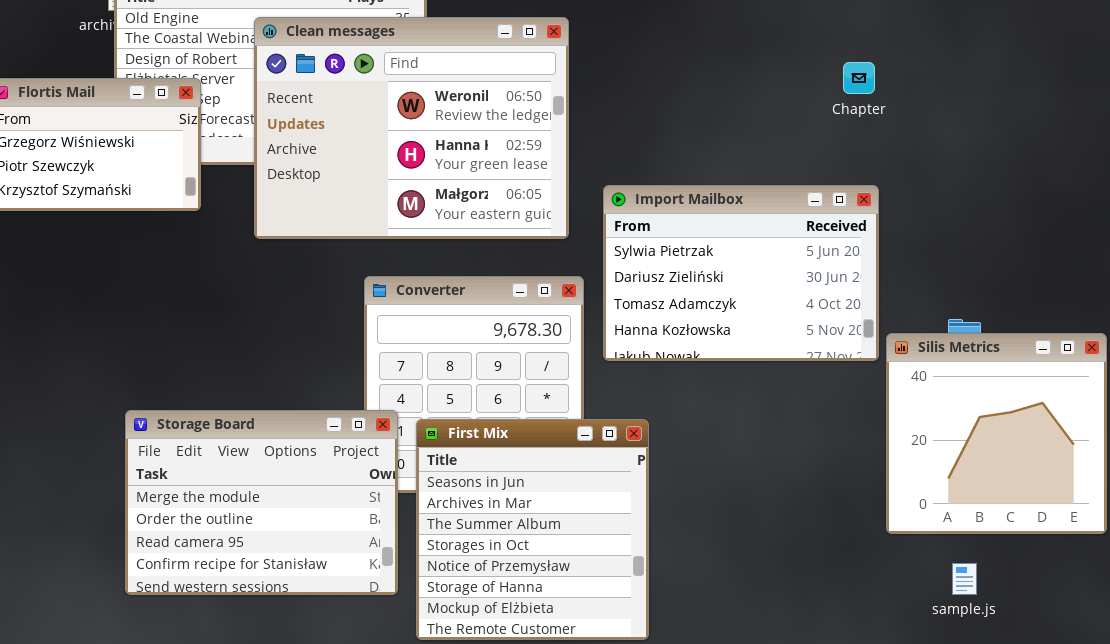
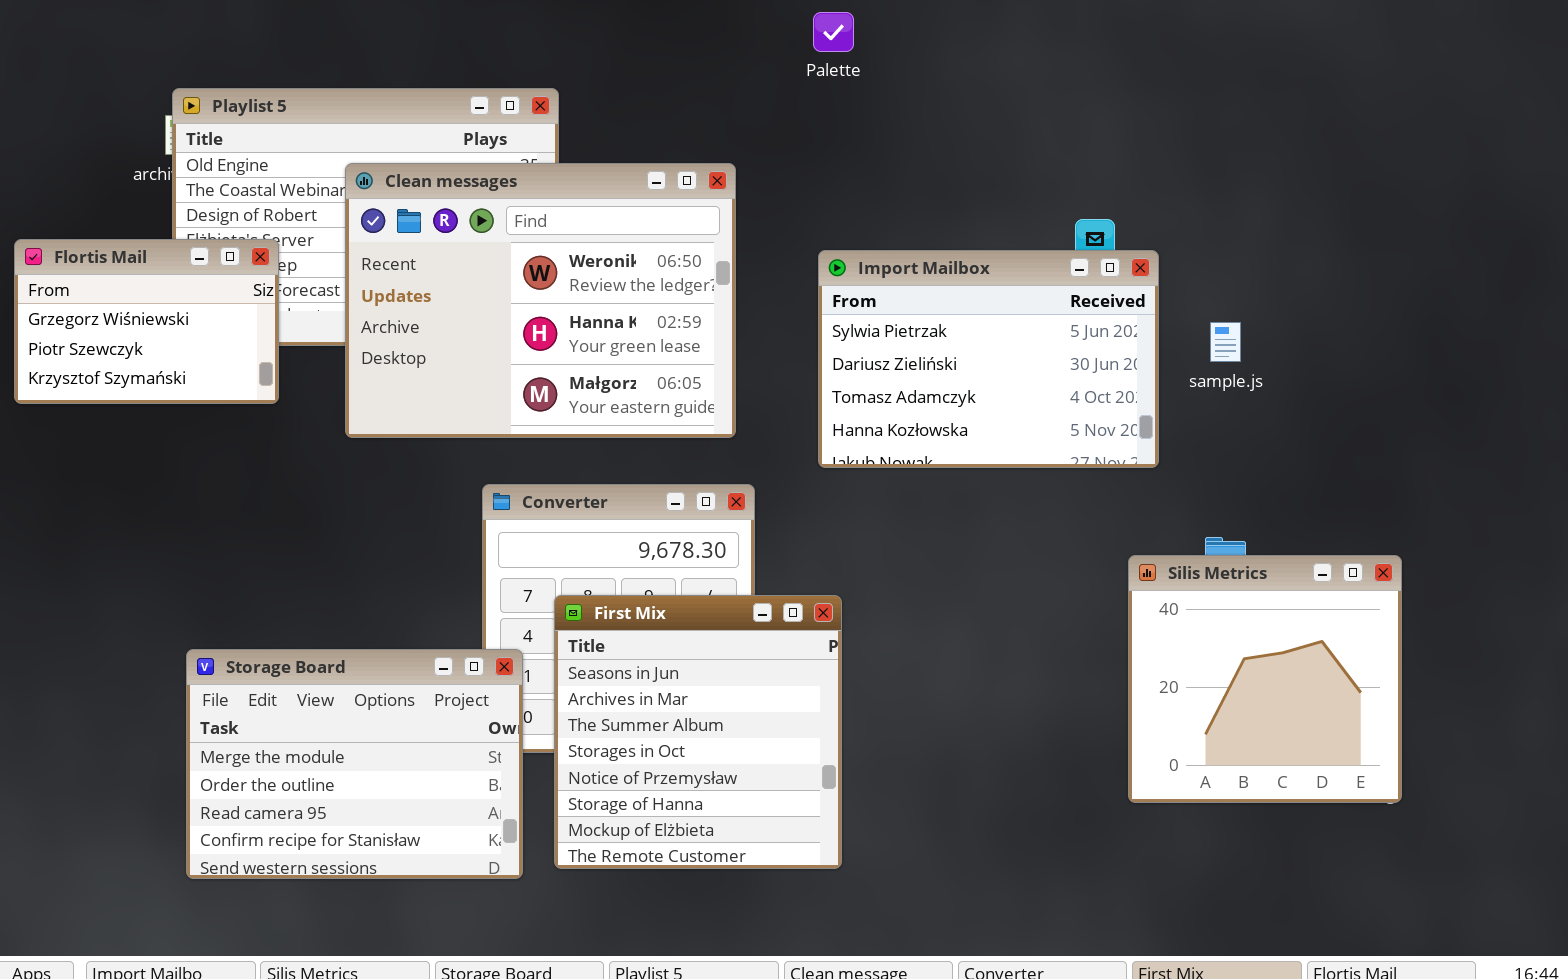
Import Mailbox: [603,185,879,361] -> [818,250,1159,468], moved
First Mix: [416,419,649,640] -> [554,595,842,869], moved
sample.js: [952,563,977,595] -> [1210,322,1241,362], moved

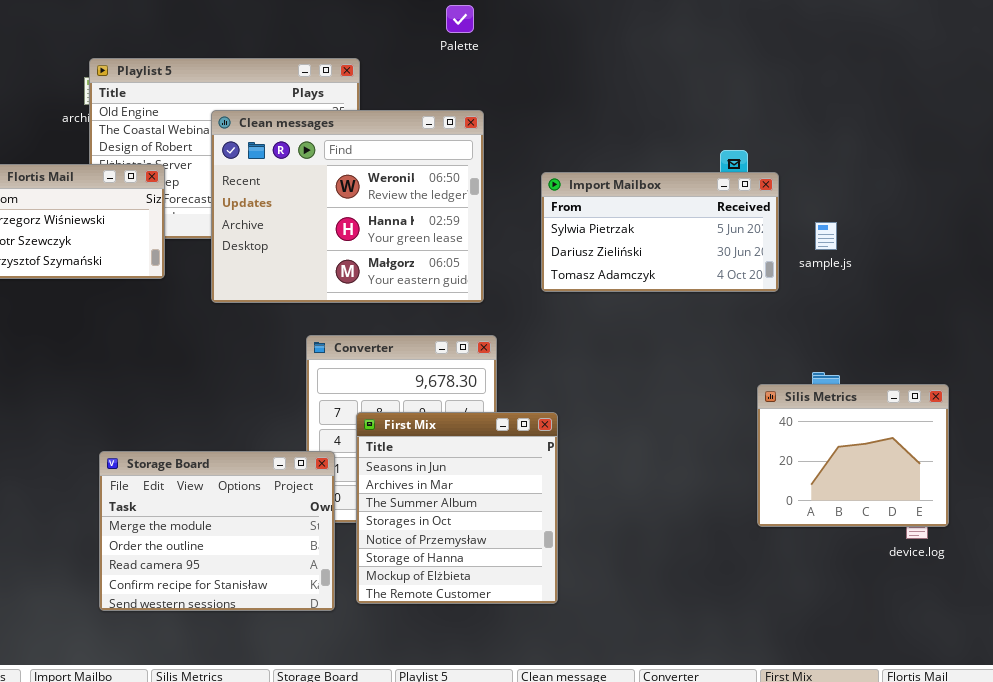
Palette: [813,12,854,52] -> [446,5,474,33], moved
Import Mailbox: [818,250,1159,468] -> [541,172,779,292], resized
Silis Metrics: [1128,555,1402,803] -> [757,384,949,527], resized

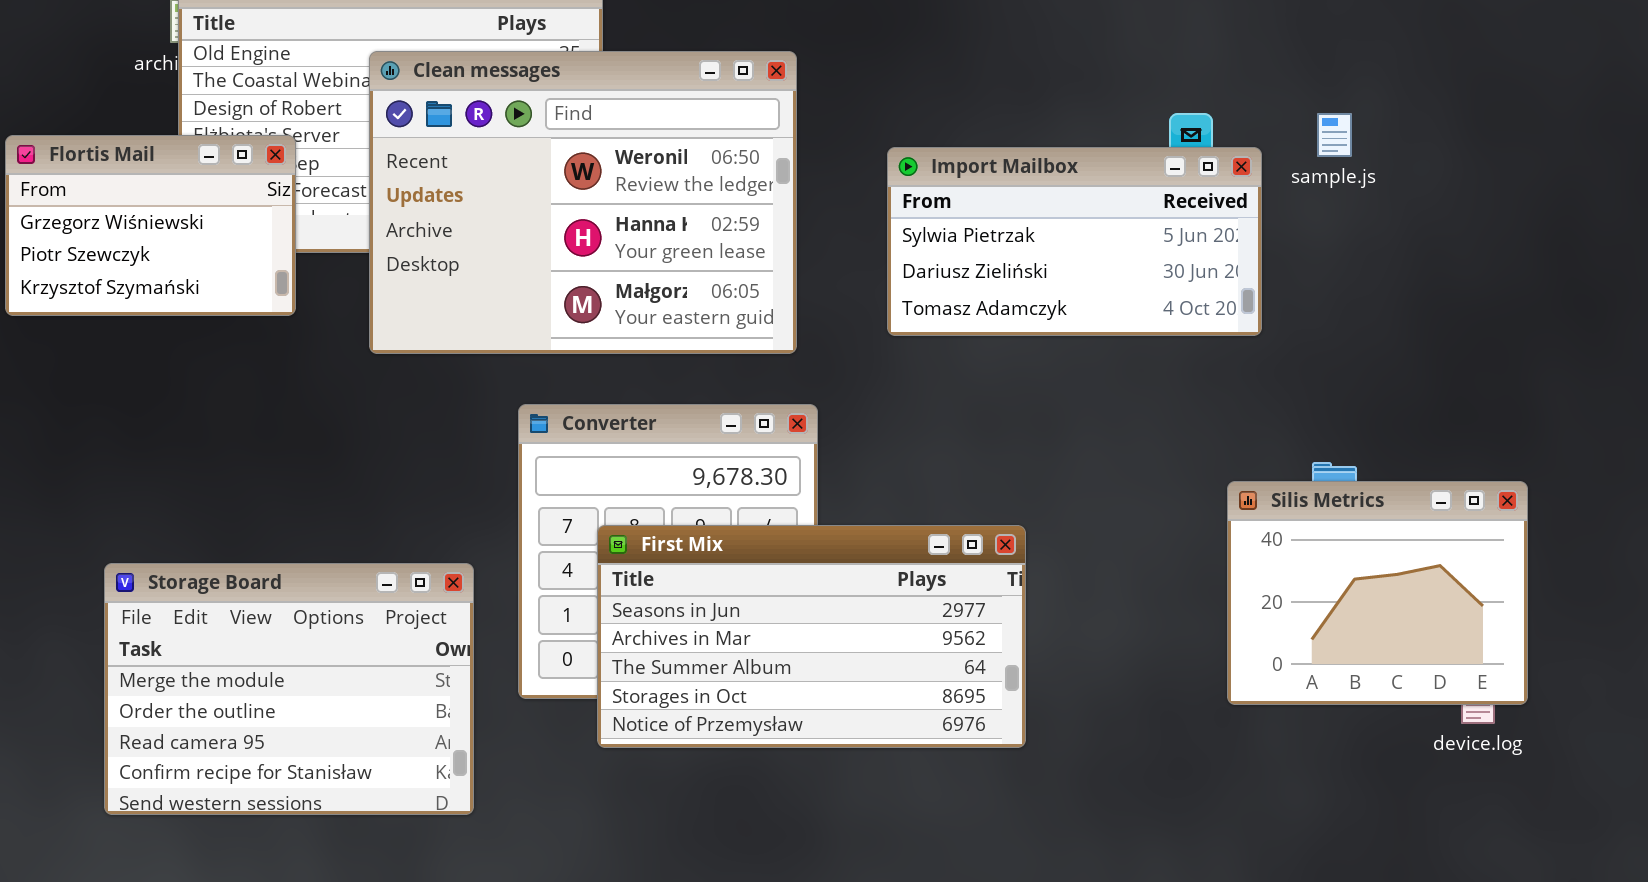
sample.js: [815,222,837,250] -> [1317,113,1352,157], moved
First Mix: [356,412,558,604] -> [597,525,1026,748], resized
Storage Board: [99,451,335,611] -> [104,563,474,815], moved

